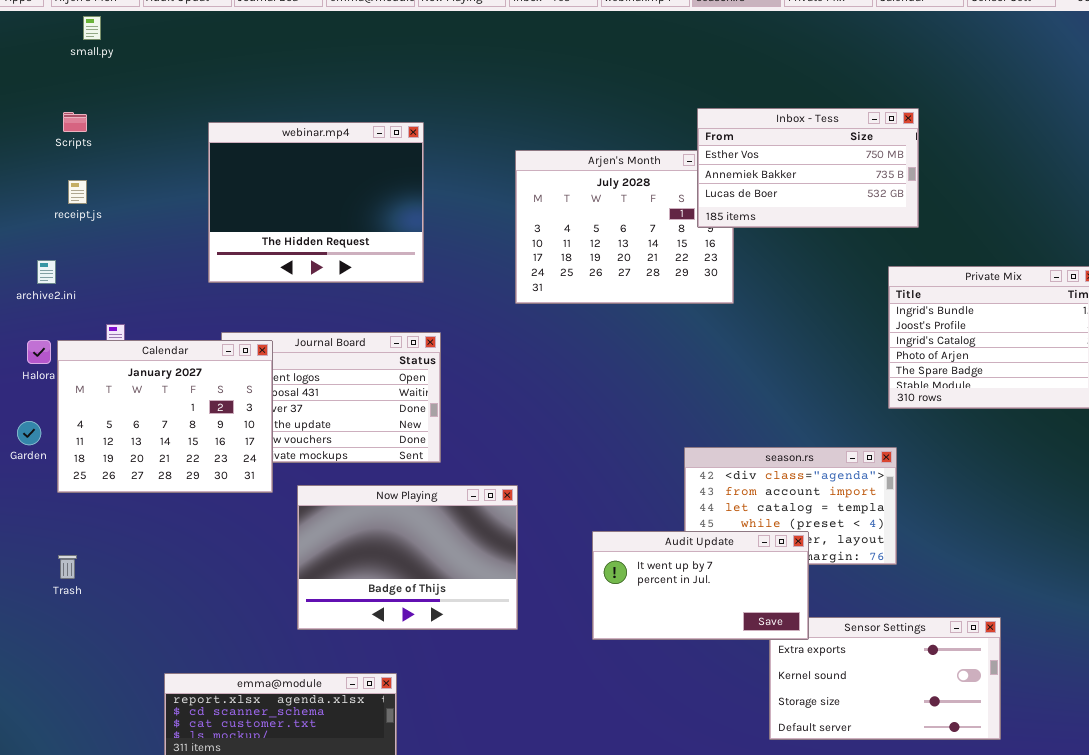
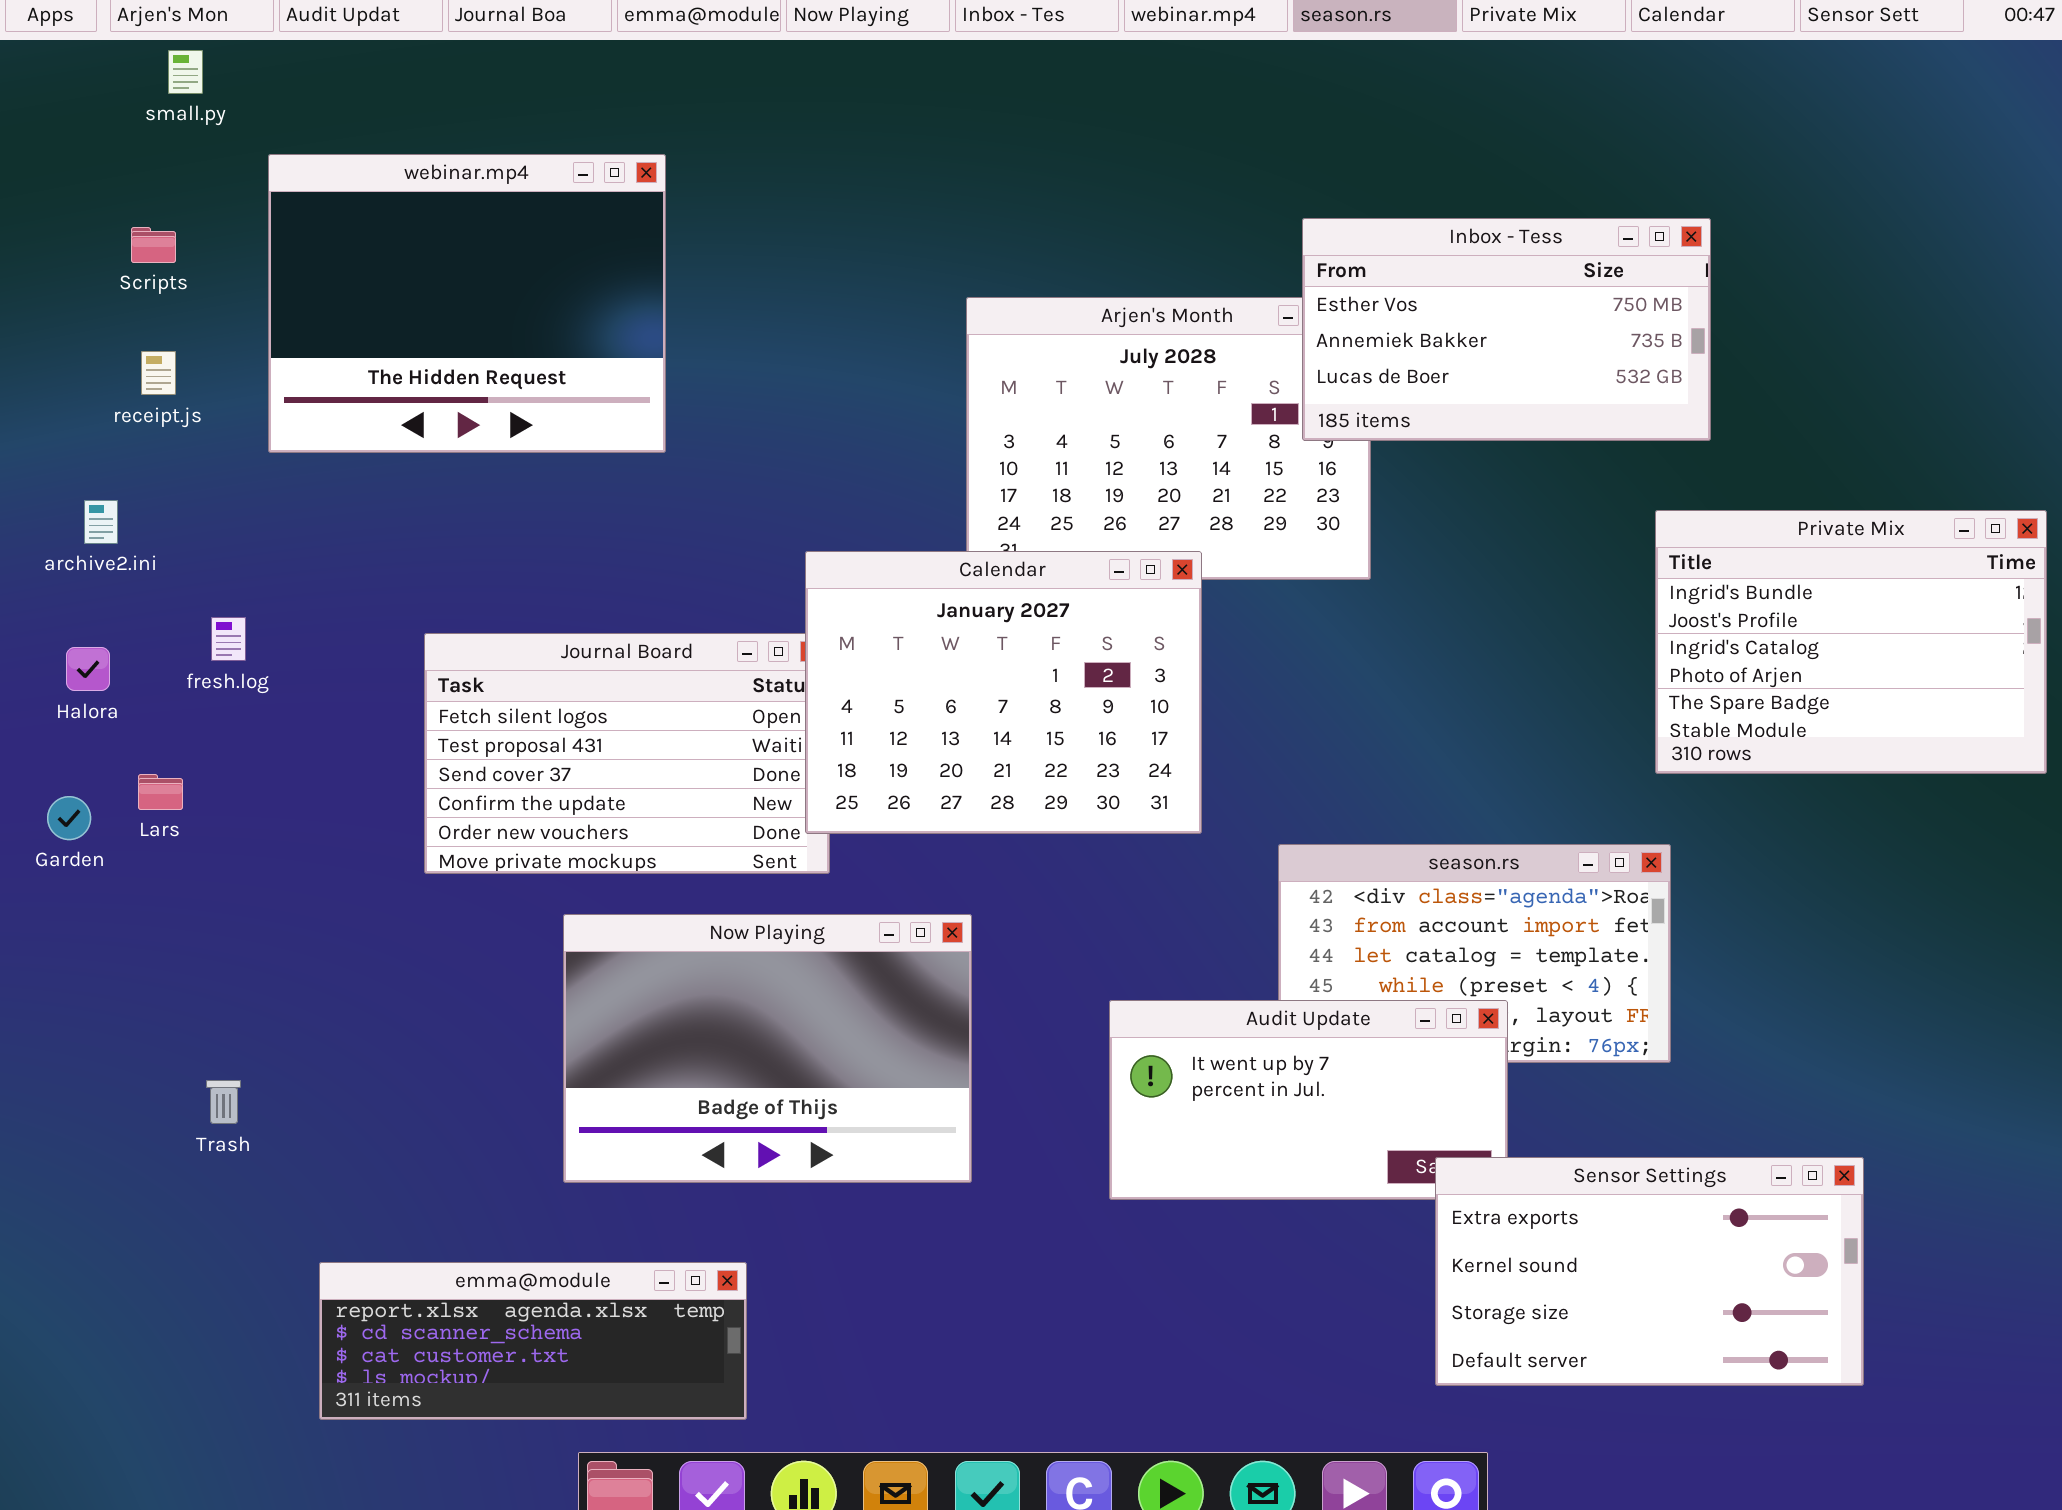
webinar.mp4: [208,122,424,283] -> [268,154,666,453], moved
Calendar: [57,340,273,493] -> [805,551,1202,834], moved
Trash: [58,555,77,579] -> [206,1080,241,1124], moved
Sensor Settings: [769,617,1001,740] -> [1435,1157,1864,1386], raised

